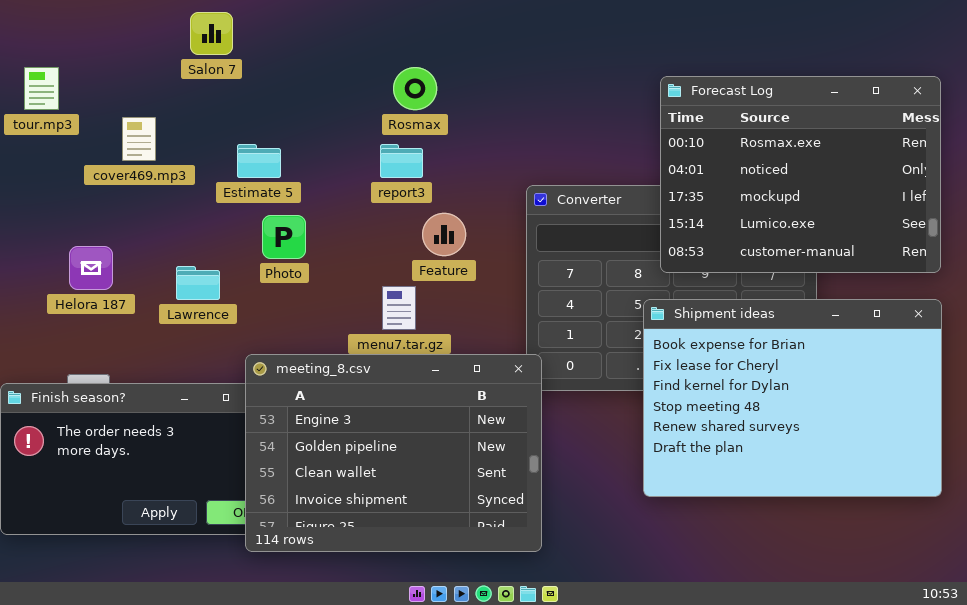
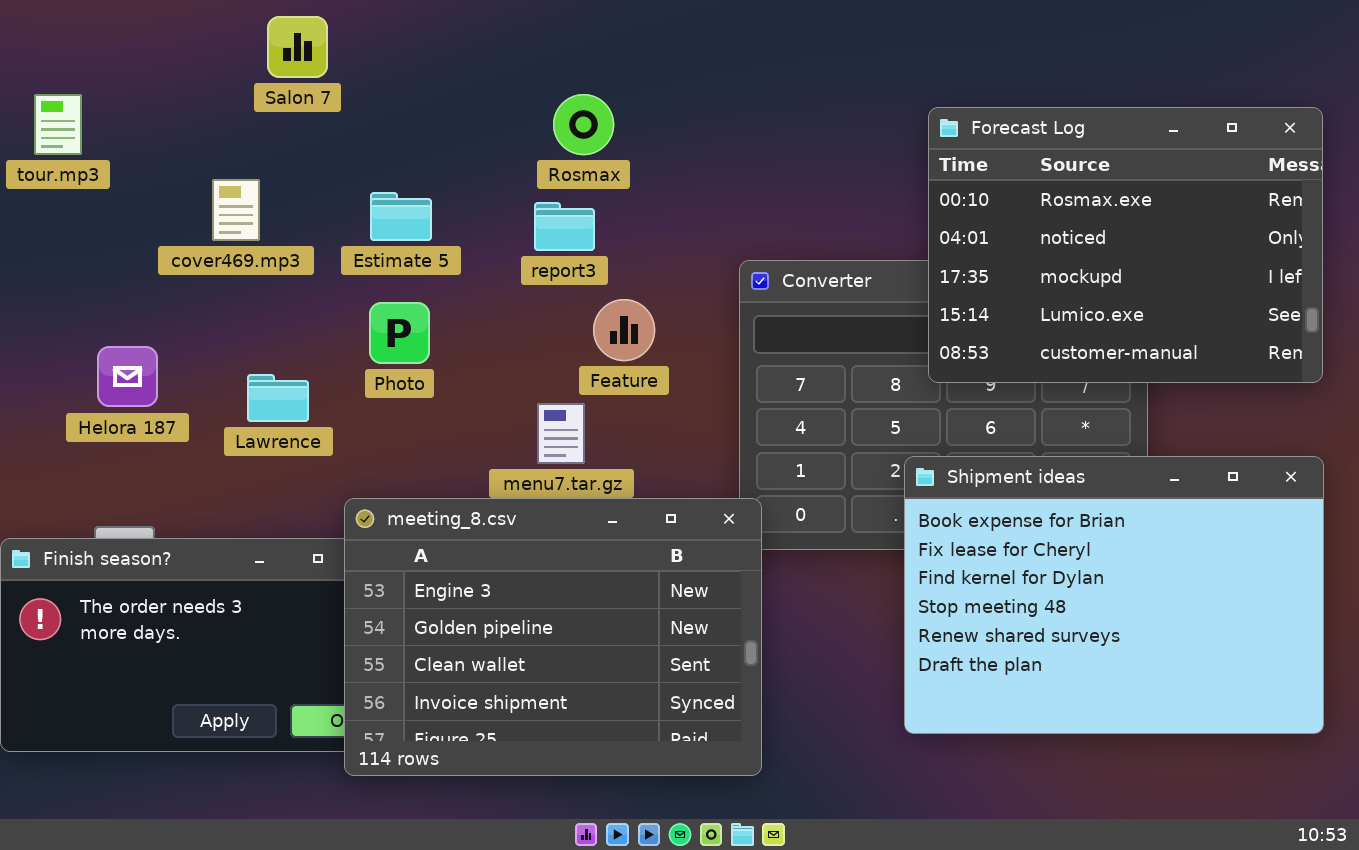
cover469.mp3: [122,117,156,161] -> [212,179,260,241], moved
Estimate 5: [237,144,281,178] -> [370,192,432,241], moved
Shipment ideas: [643,299,942,497] -> [904,456,1324,734], moved

